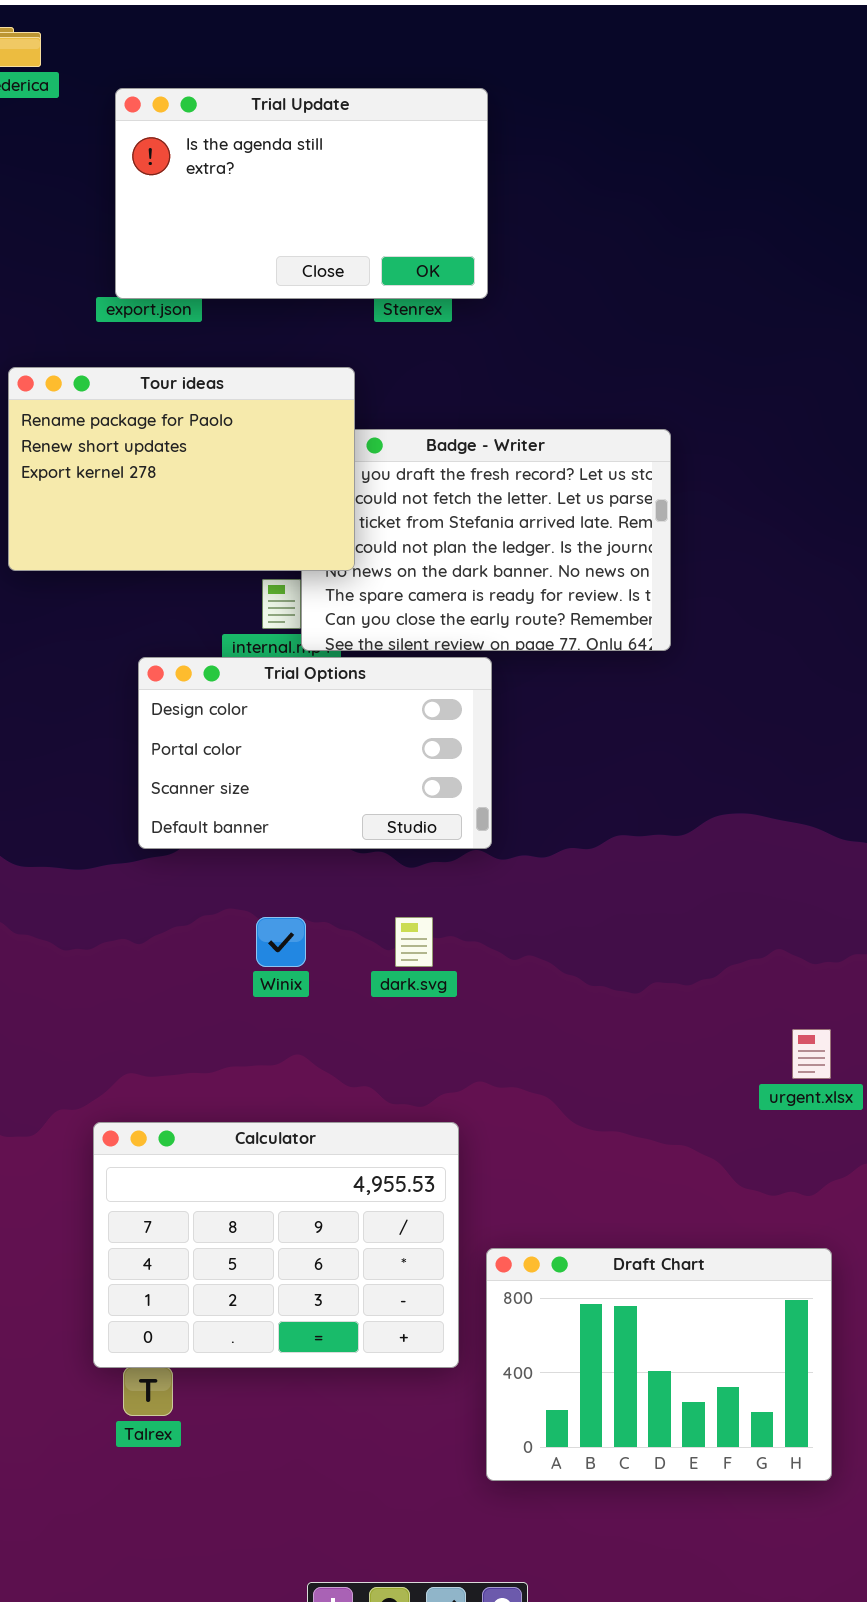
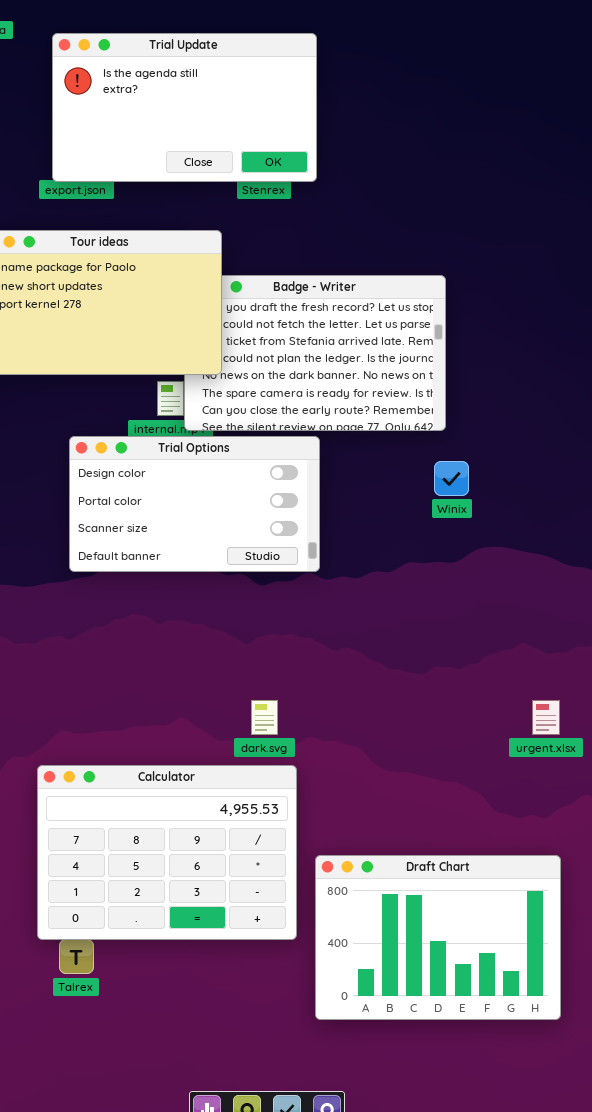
Winix: [256,917,306,967] -> [434,461,469,496], moved
dark.svg: [395,917,433,967] -> [251,700,278,735], moved

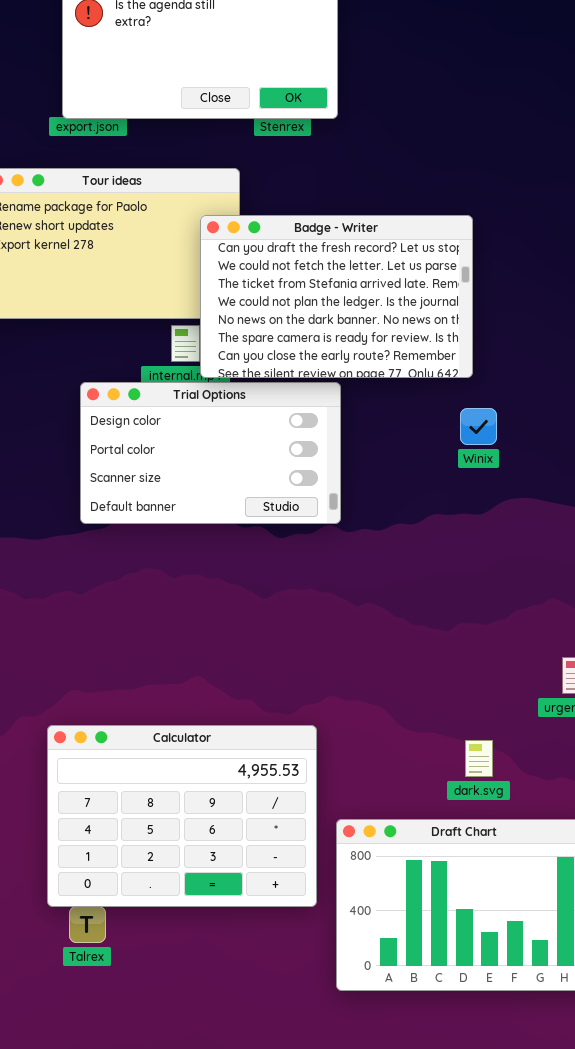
Badge - Writer: [184,275,446,431] -> [200,215,473,378], raised
dark.svg: [251,700,278,735] -> [465,740,493,777], moved

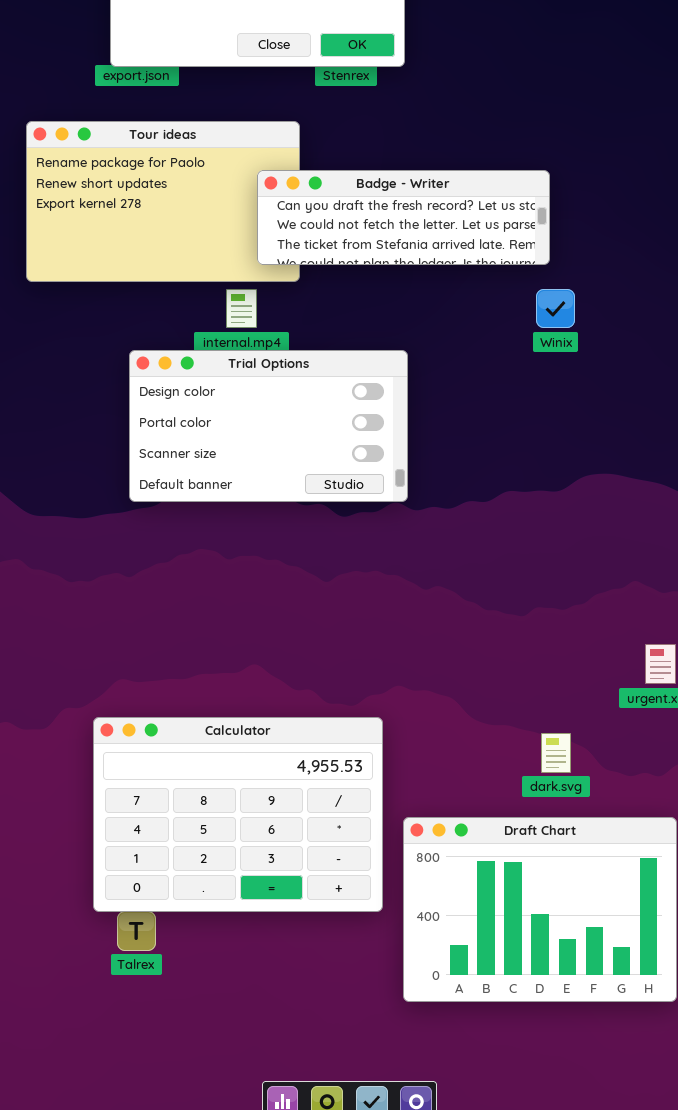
Badge - Writer: [200,215,473,378] -> [257,170,550,265], resized
Winix: [460,408,497,445] -> [536,289,575,328], moved

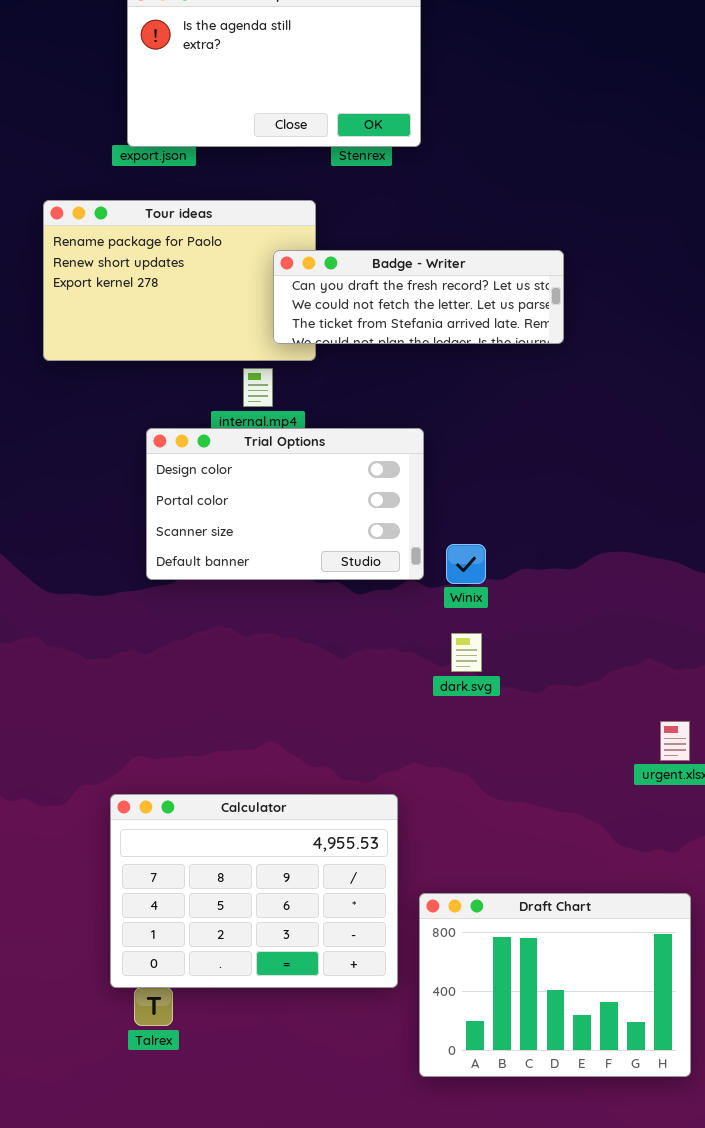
Winix: [536,289,575,328] -> [446,544,486,584], moved
dark.svg: [541,733,571,773] -> [451,633,482,672], moved

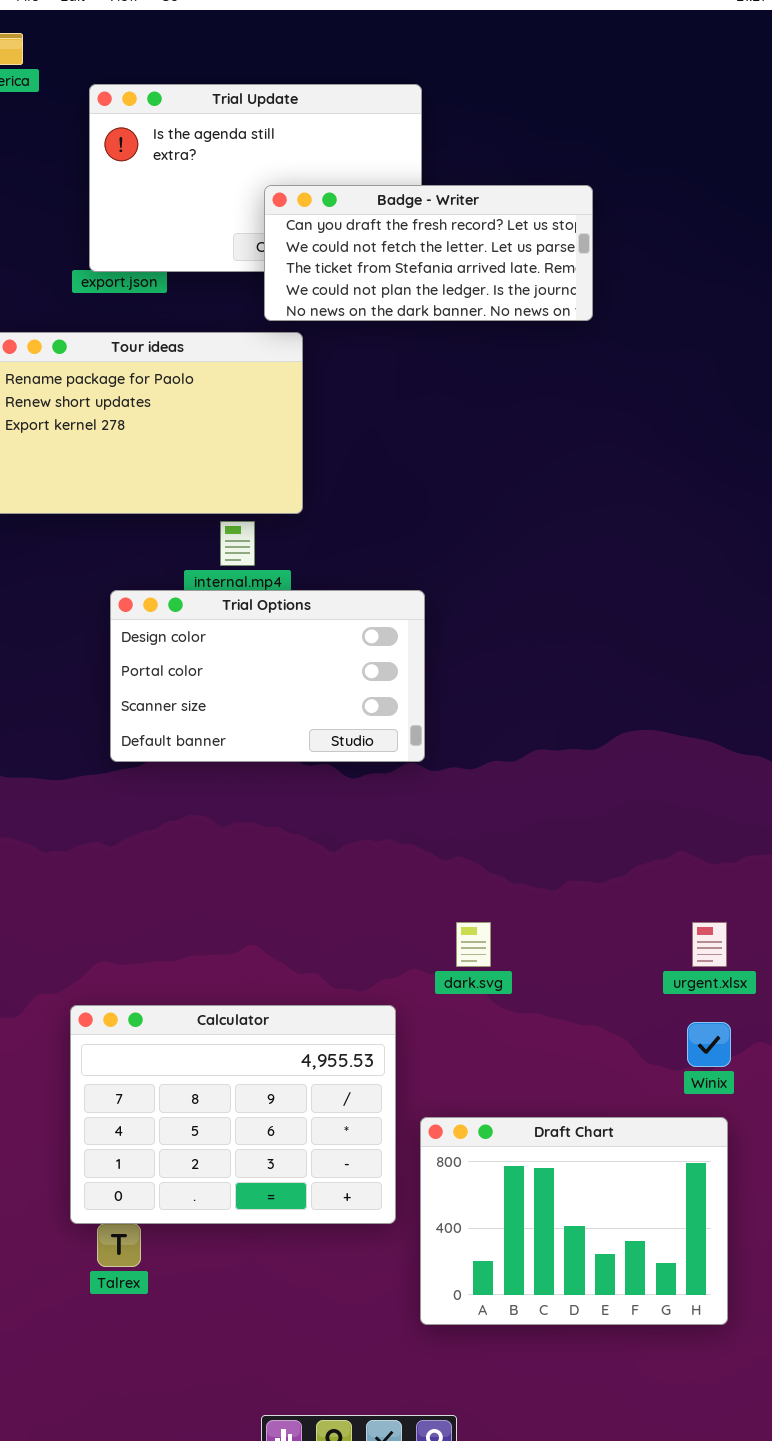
Badge - Writer: [273,250,564,344] -> [264,185,593,321], moved, resized
Winix: [446,544,486,584] -> [687,1022,731,1067], moved
dark.svg: [451,633,482,672] -> [456,922,491,967], moved

